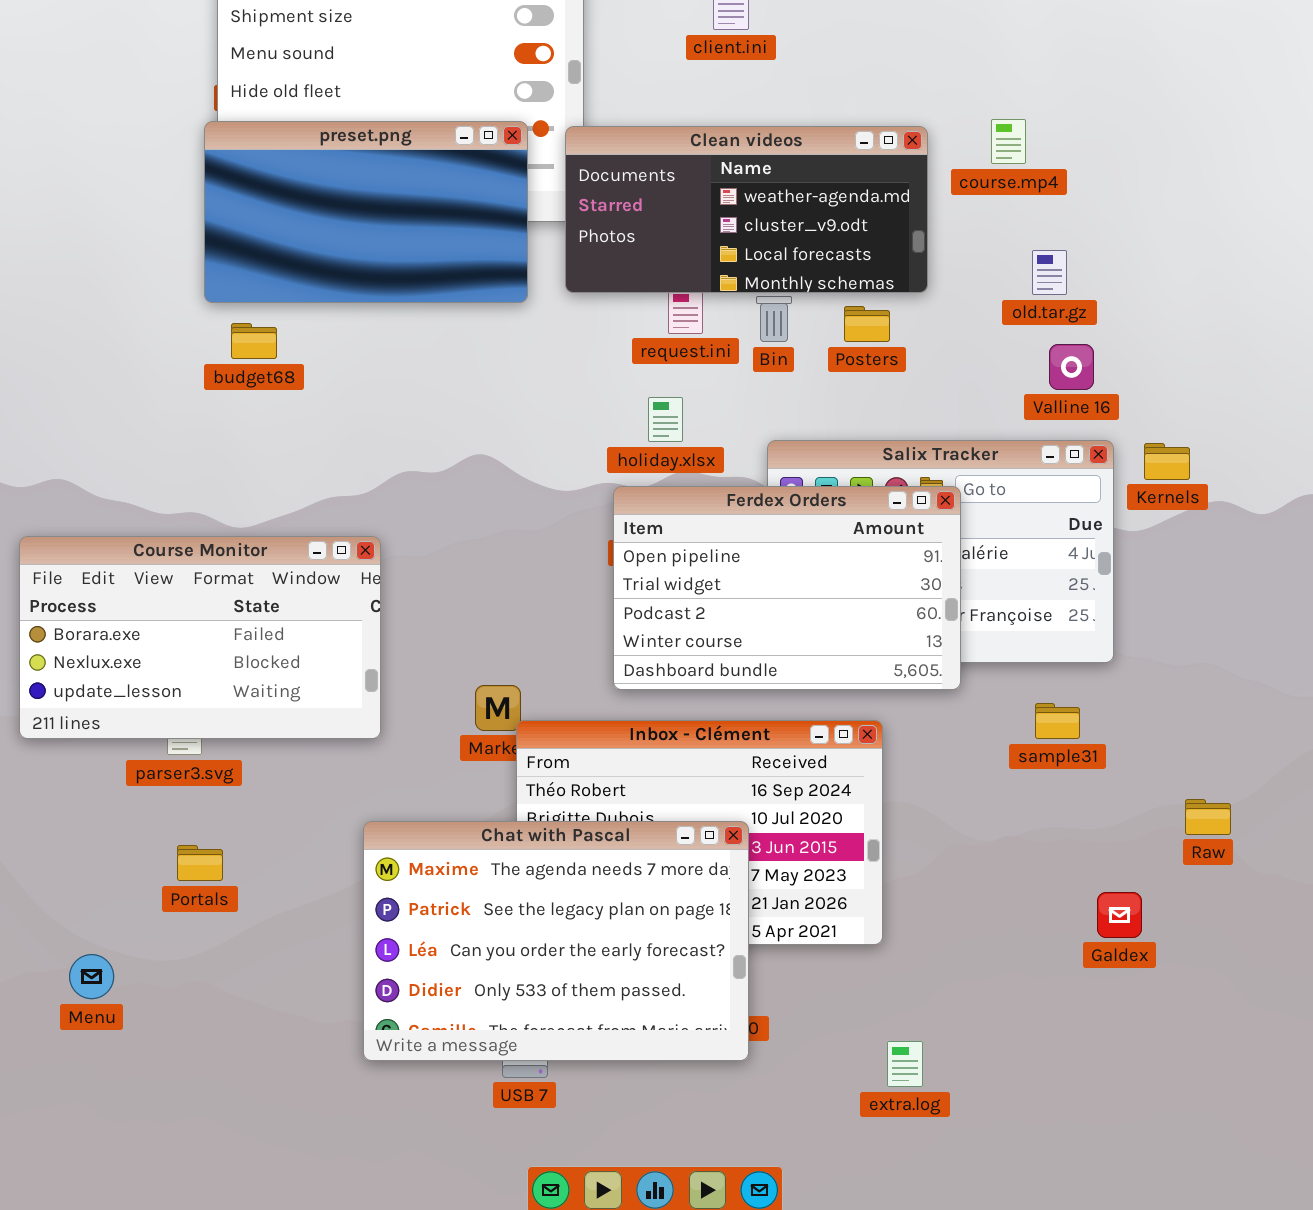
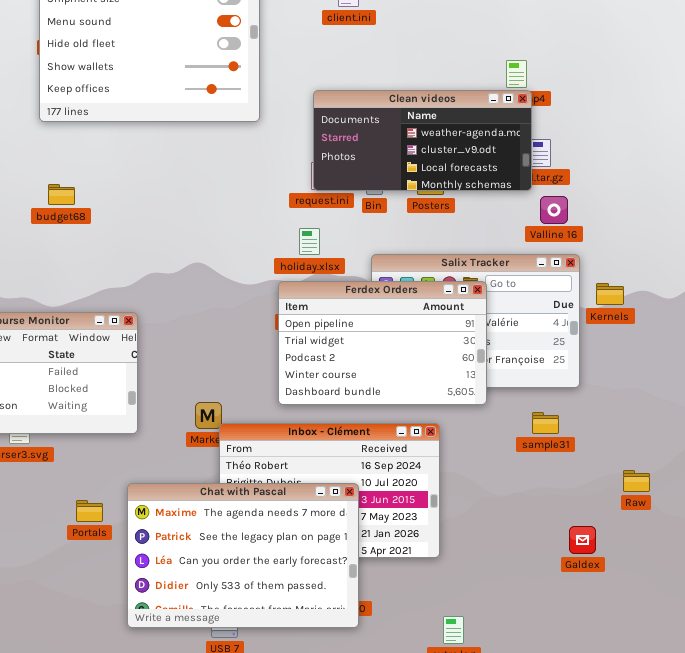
preset.png: [204,121,528,303] -> none, closed
Clean videos: [565,126,928,293] -> [313,90,532,191], moved
Kernels: [1144,443,1190,480] -> [596,283,624,305], moved
Portals: [177,845,223,881] -> [76,500,103,522], moved

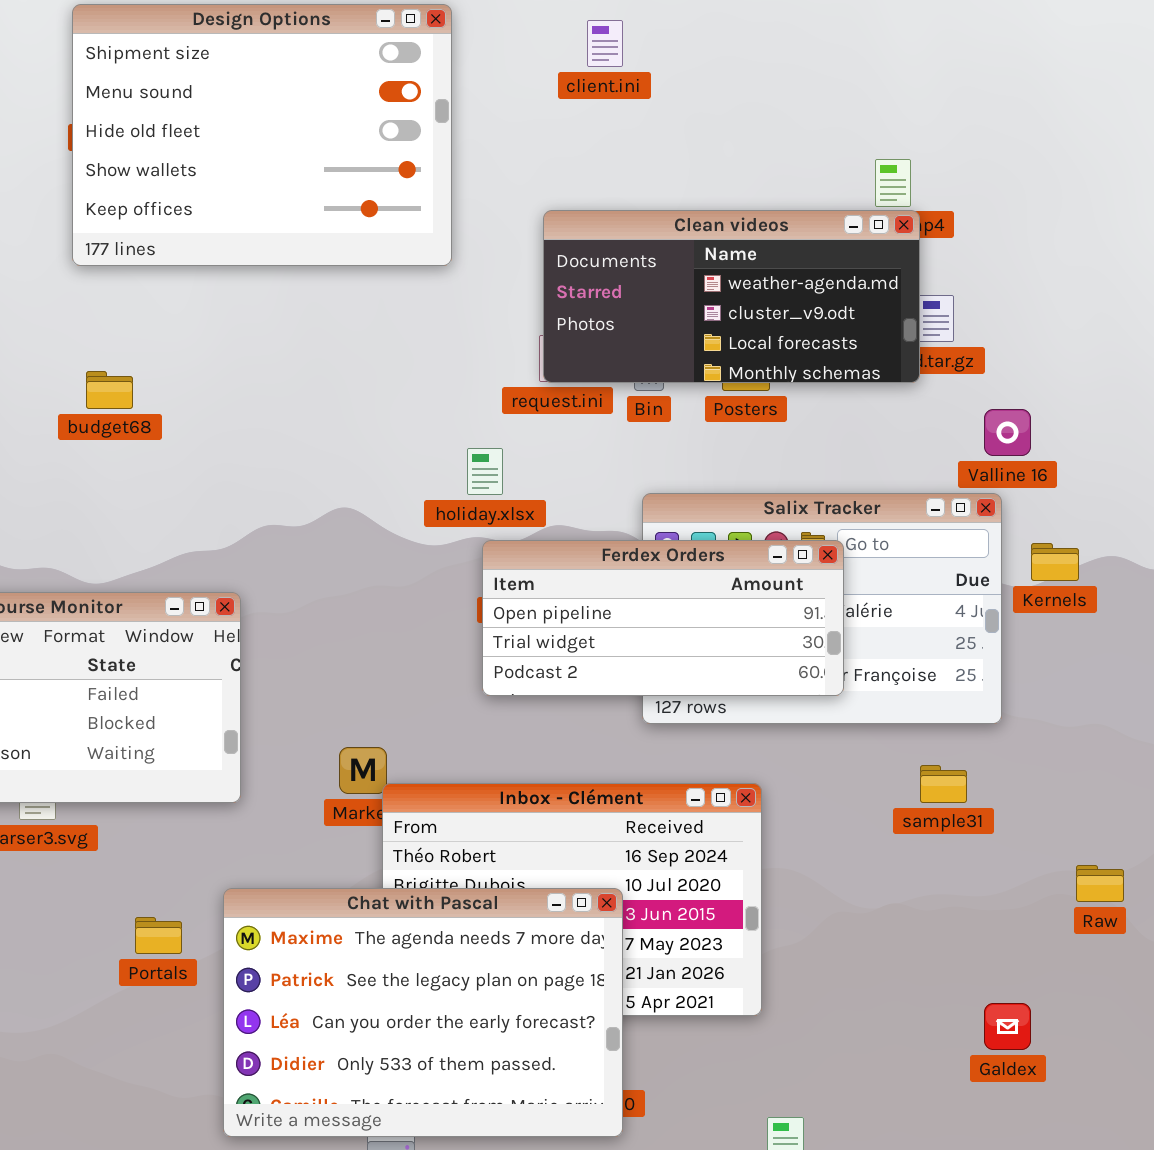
Valline 16: [540,196,568,224] -> [984,409,1031,456], moved
holiday.xlsx: [299,228,320,255] -> [467,448,503,495], moved
Ferdex Orders: [278,281,487,405] -> [482,540,844,696], resized
Galdex: [569,526,596,554] -> [984,1003,1031,1050], moved

